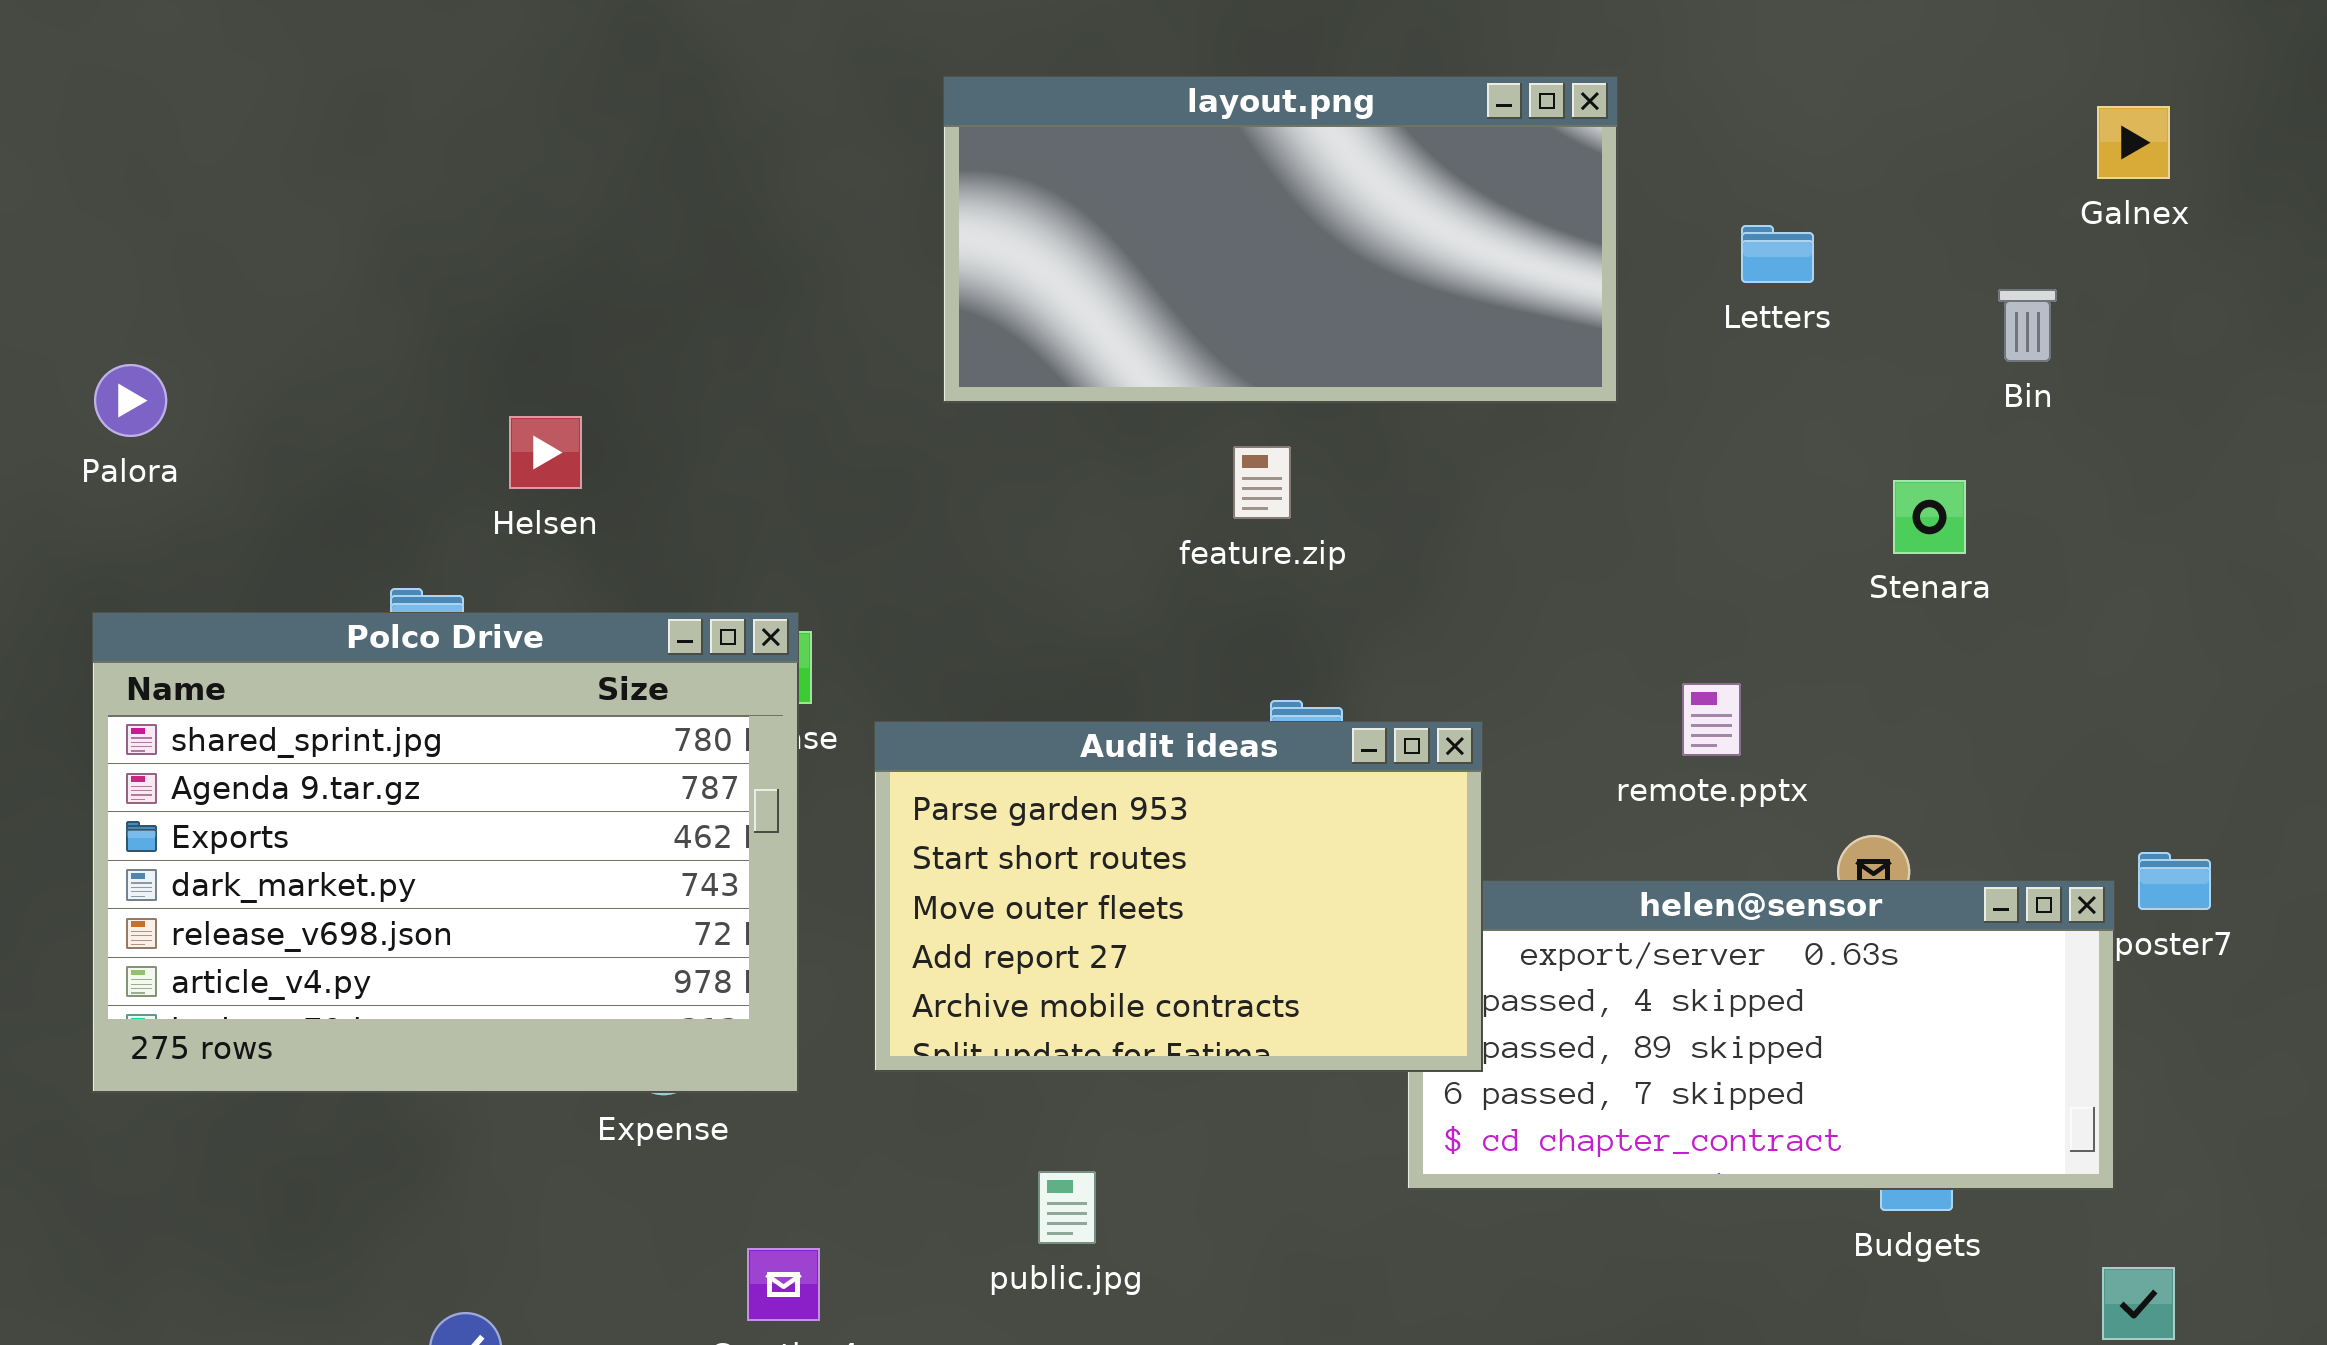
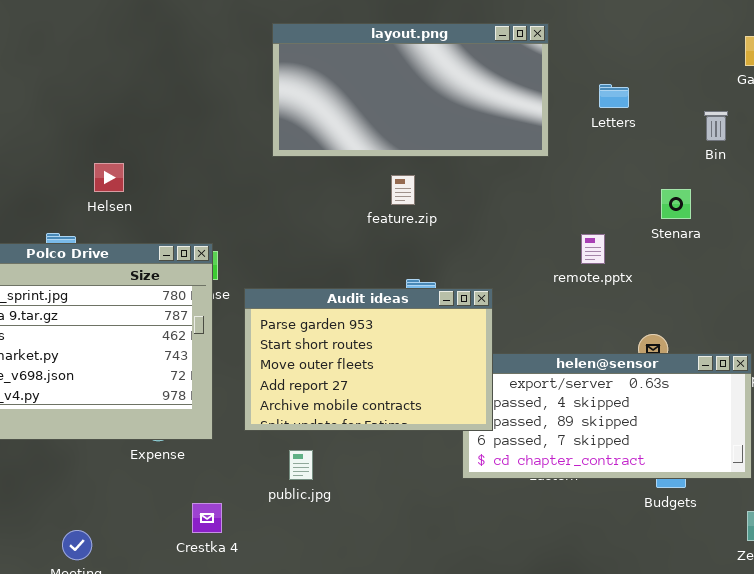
remote.pptx: [1682,683,1741,756] -> [581,234,605,264], moved
public.jpg: [1038,1171,1096,1244] -> [289,450,313,480], moved

